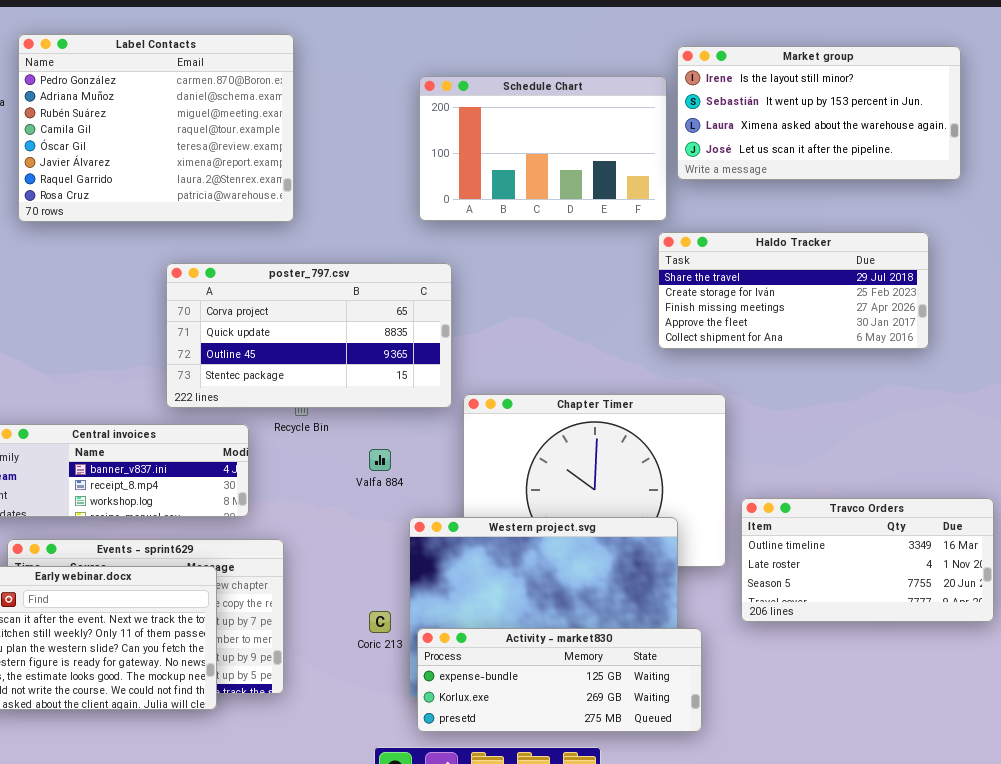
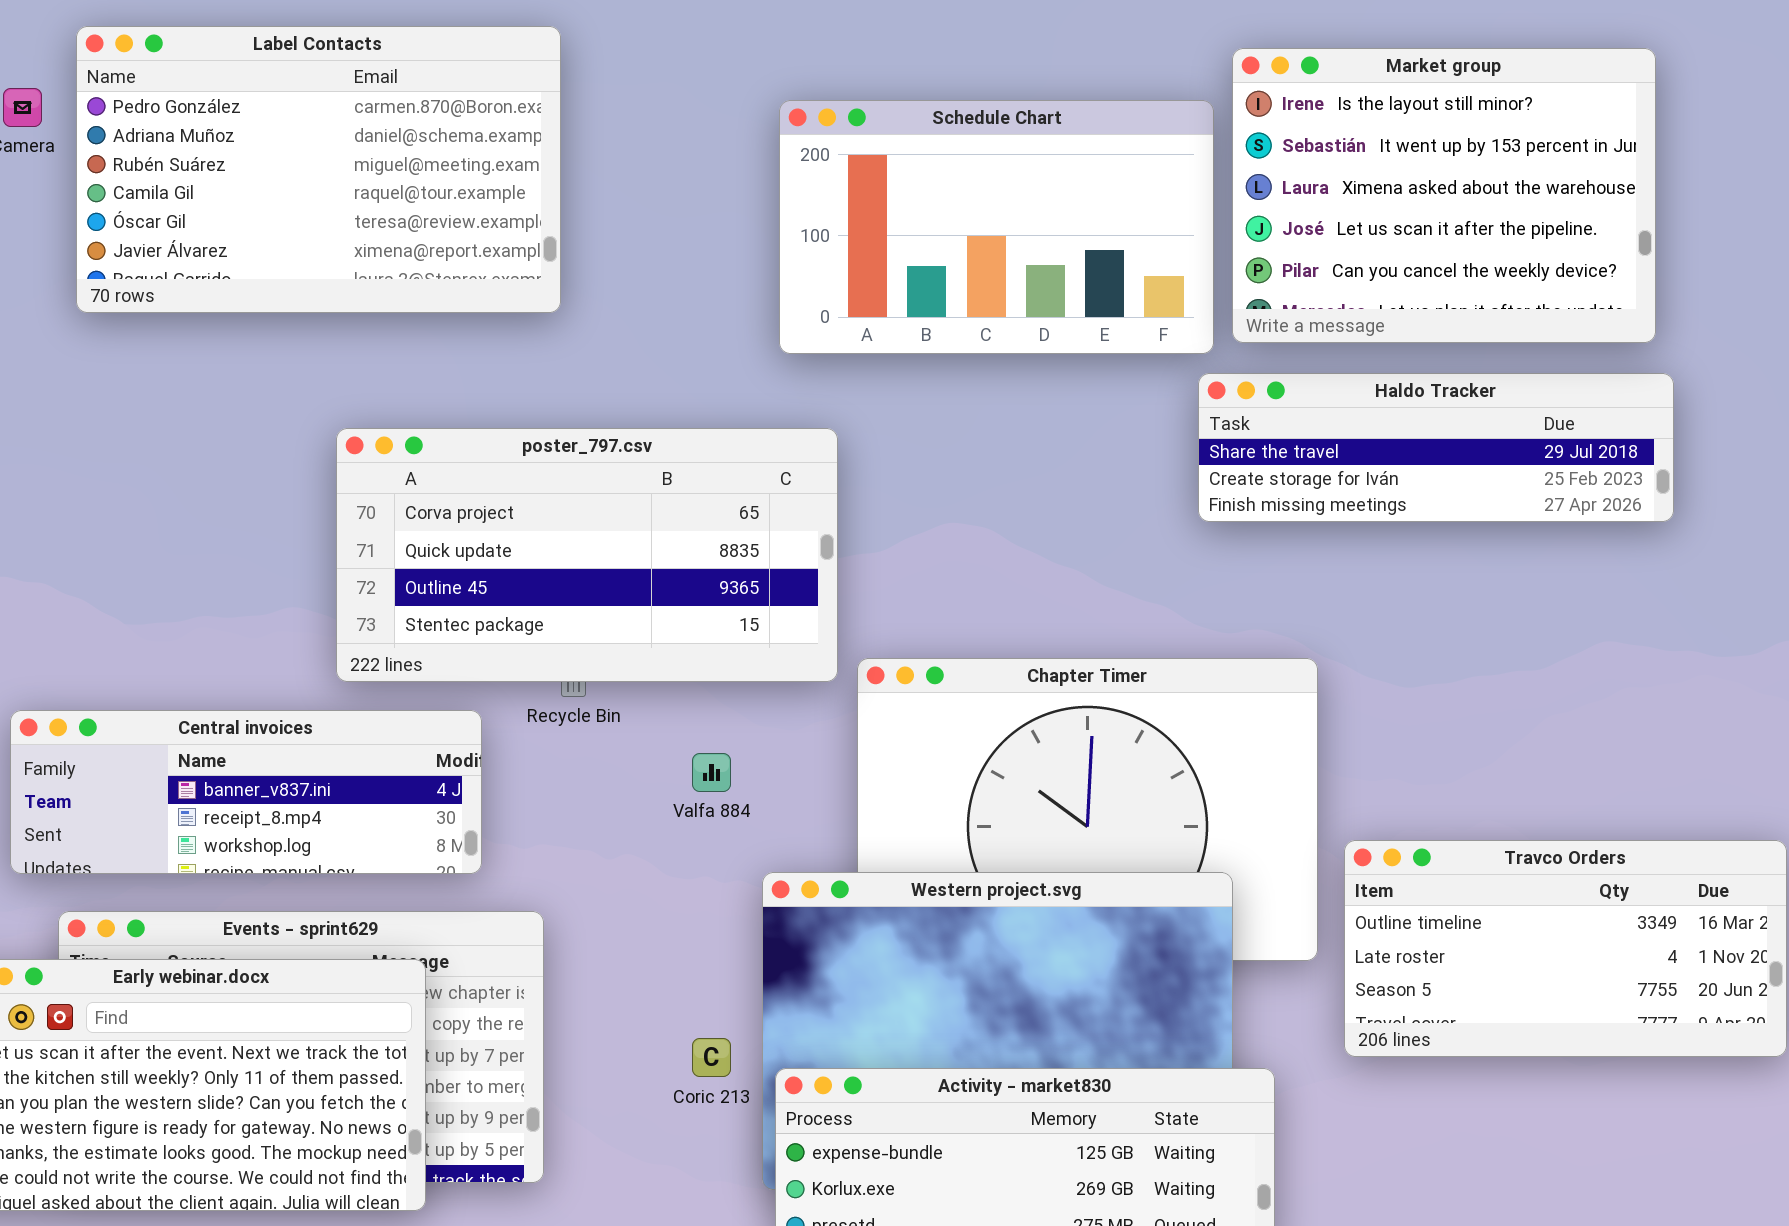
Label Contacts: [18,34,294,222] -> [76,26,561,313], resized
Market group: [677,46,961,180] -> [1232,48,1656,343], resized
Haldo Tracker: [658,232,929,349] -> [1198,373,1674,522], resized

